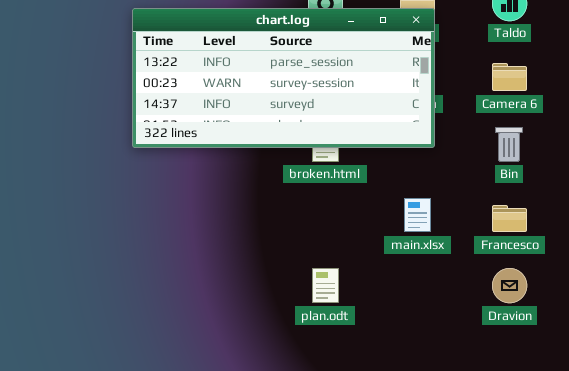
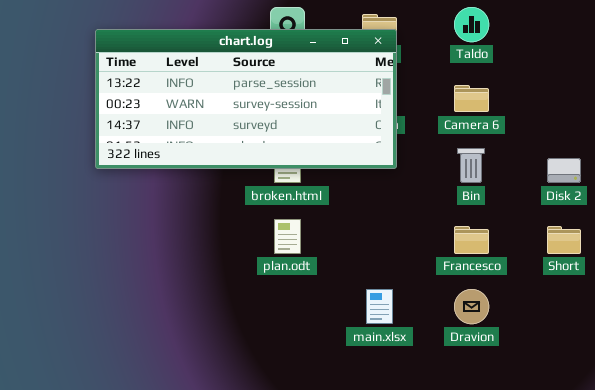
main.xlsx: [404,198,431,232] -> [366,289,393,324], moved
plan.odt: [312,268,339,303] -> [274,219,301,254], moved

